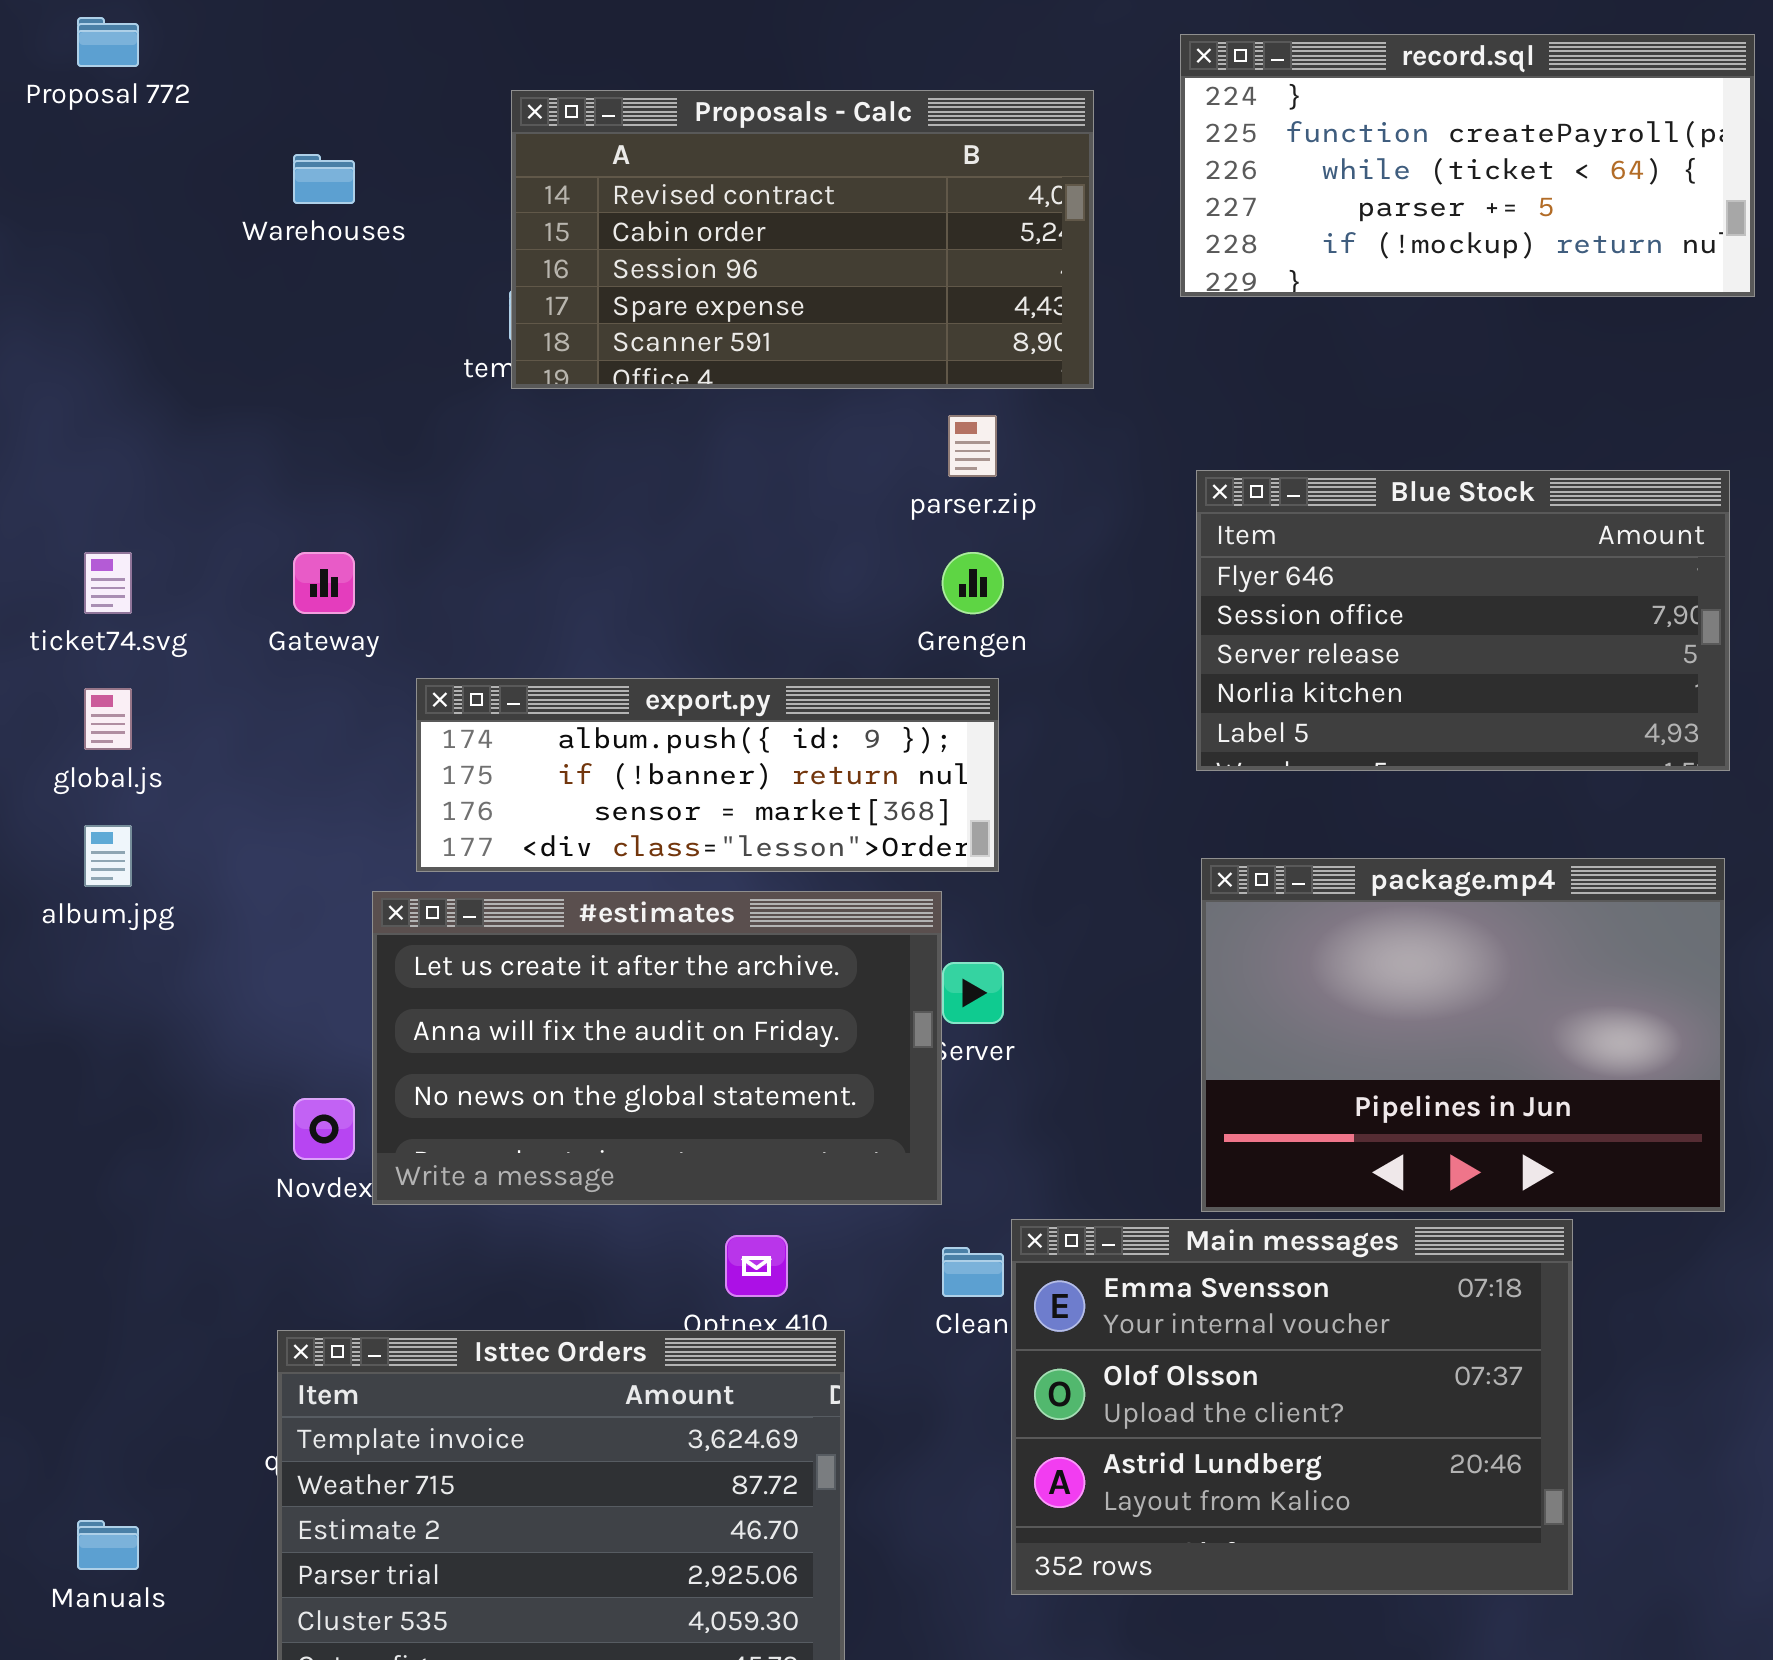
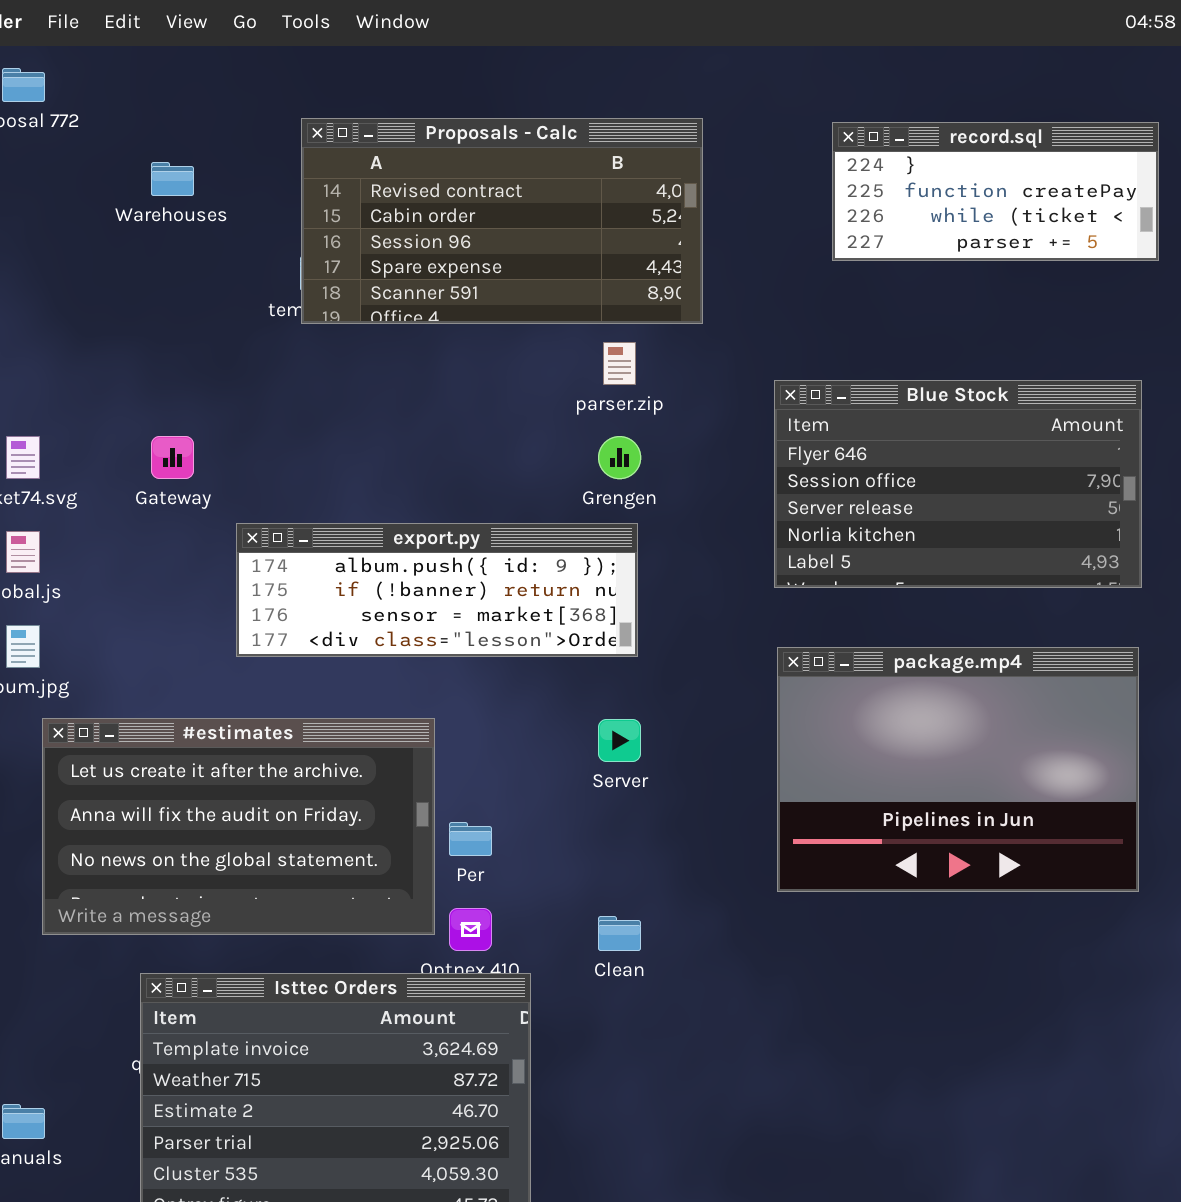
record.sql: [1180,34,1755,297] -> [832,122,1159,261], resized
#estimates: [372,891,942,1205] -> [42,718,435,935], moved
Main messages: [1011,1219,1573,1595] -> none, closed

